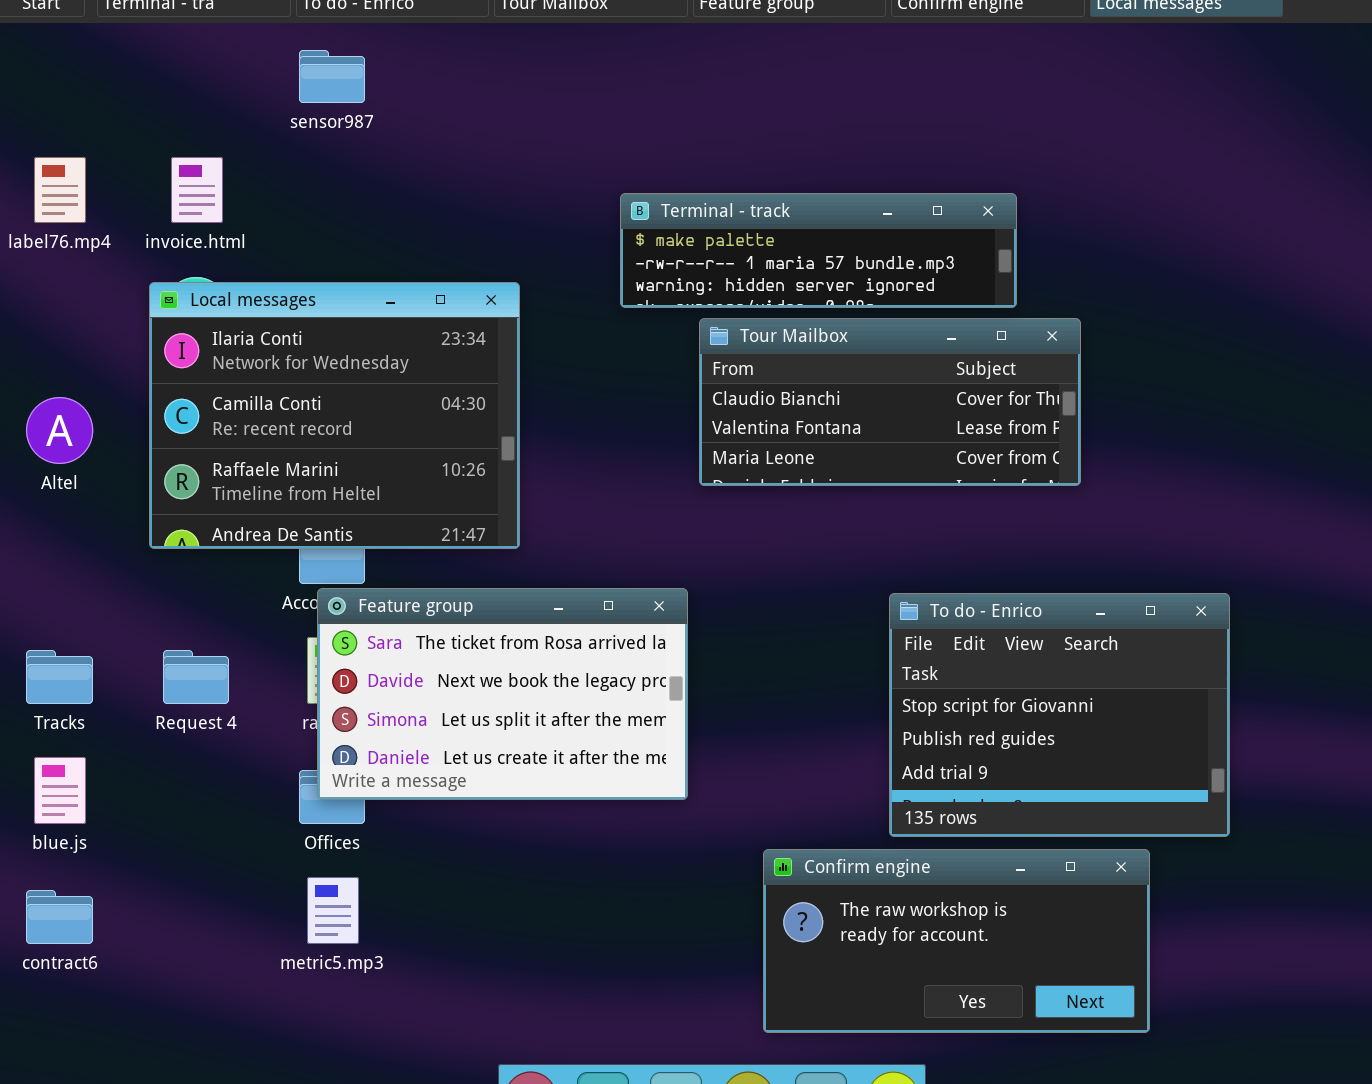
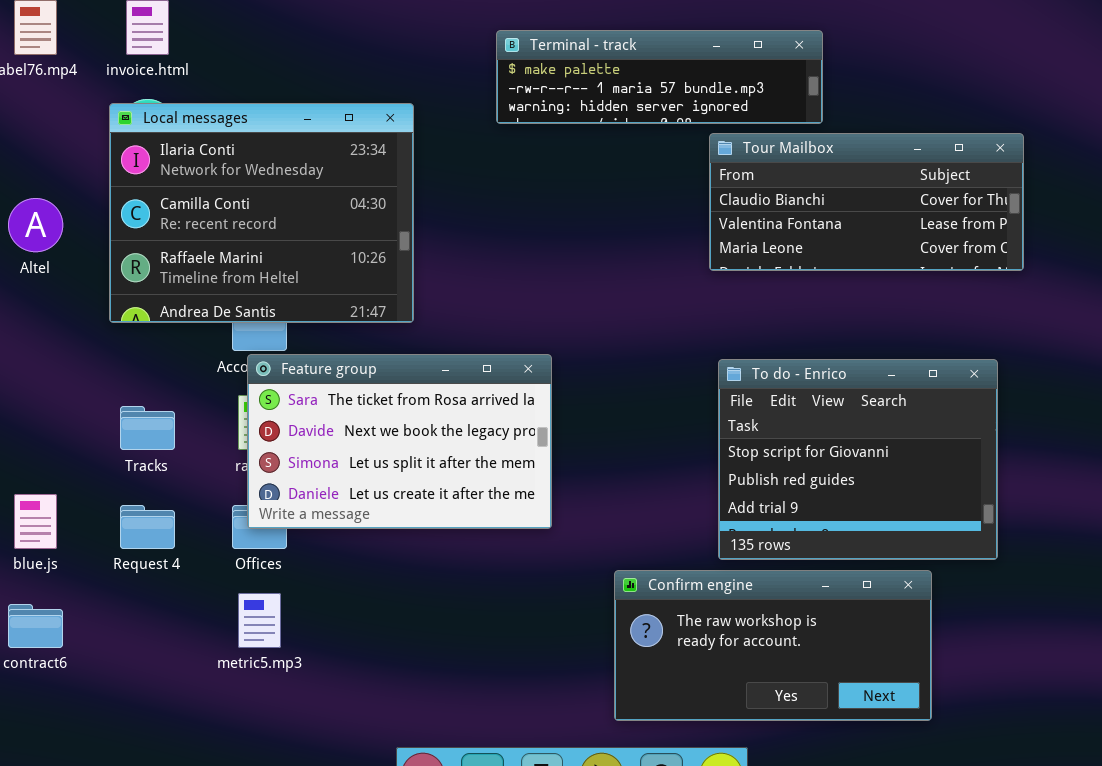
Tour Mailbox: [699,318,1081,486] -> [709,133,1024,271], moved
Tracks: [26,650,93,704] -> [120,406,175,450], moved
Request 4: [163,650,229,704] -> [120,505,175,549], moved

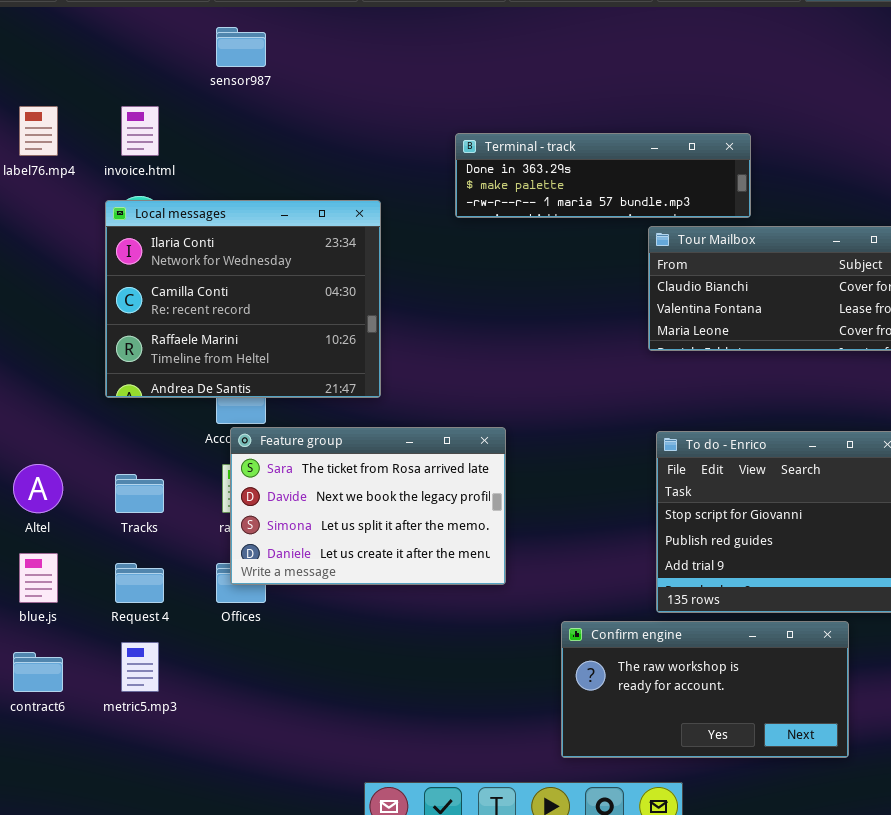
Terminal - track: [496,30,823,124] -> [455,133,751,218], scrolled up 1 row
Altel: [8,198,63,252] -> [13,464,63,513], moved
metric5.mp3: [238,593,281,648] -> [121,642,159,692], moved

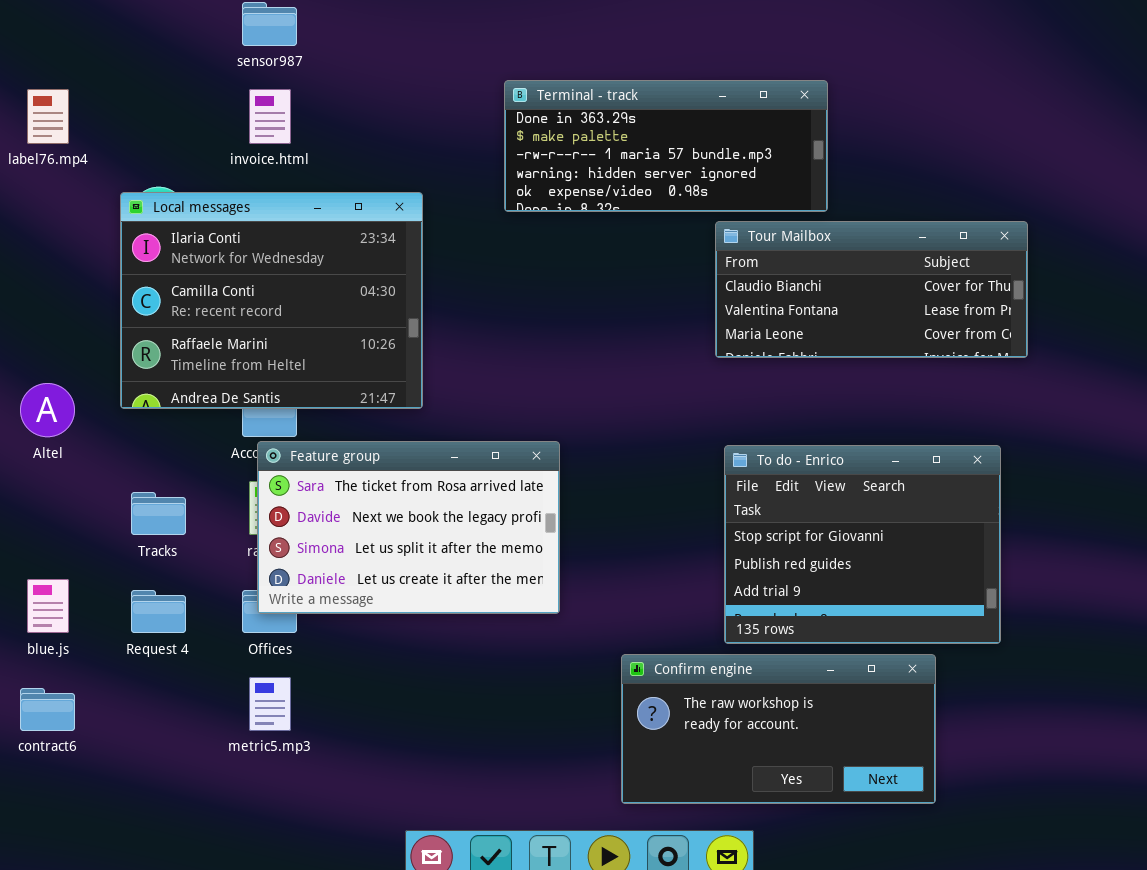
invoice.html: [121,106,159,156] -> [249,89,291,144], moved
Terminal - track: [455,133,751,218] -> [504,80,828,212], resized
Altel: [13,464,63,513] -> [20,383,75,437], moved
metric5.mp3: [121,642,159,692] -> [249,677,291,731], moved

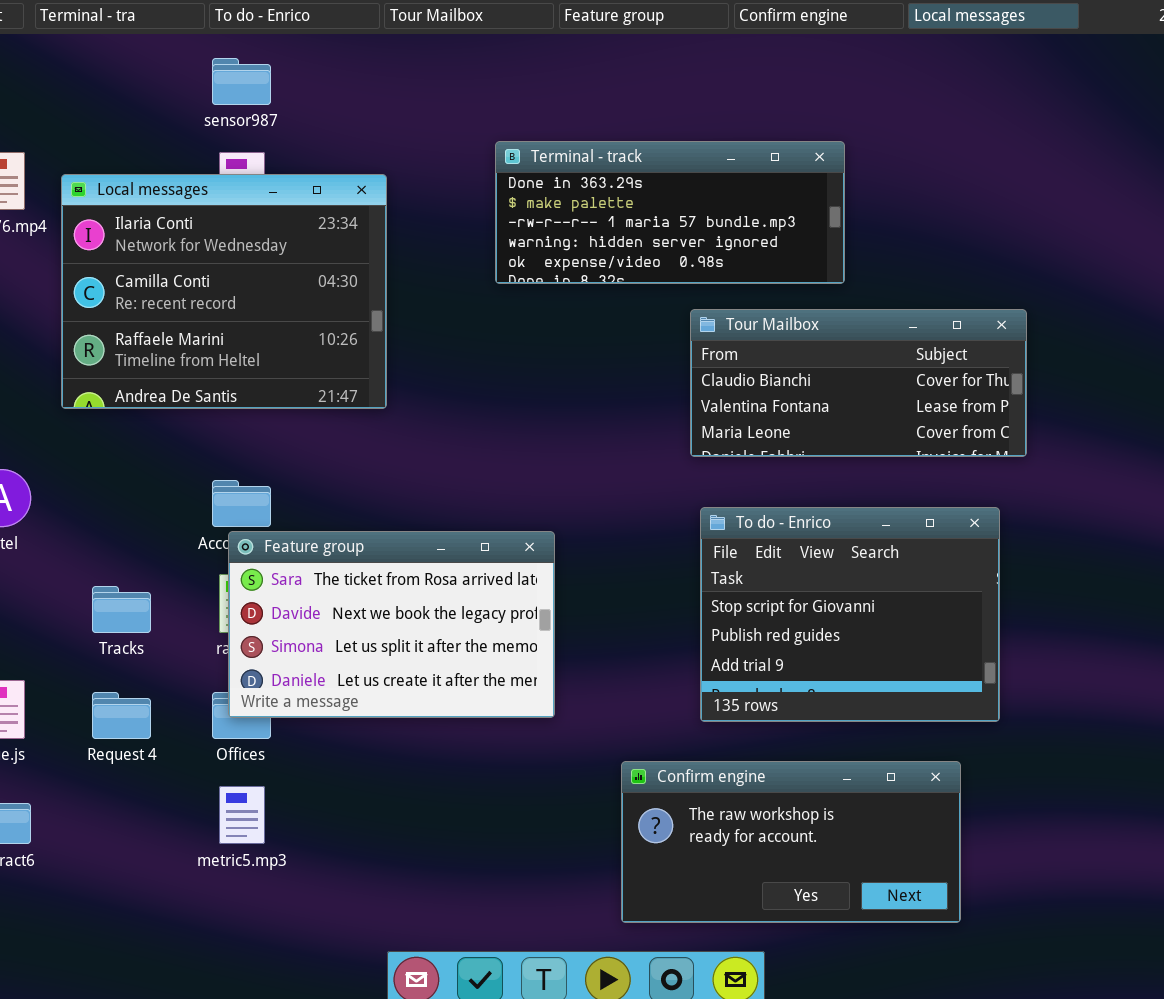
Local messages: [120,192,423,409] -> [61,174,387,409], moved
Tour Mailbox: [715,221,1028,358] -> [690,309,1027,457], moved
To do - Enrico: [724,445,1001,644] -> [700,507,1000,722], moved

